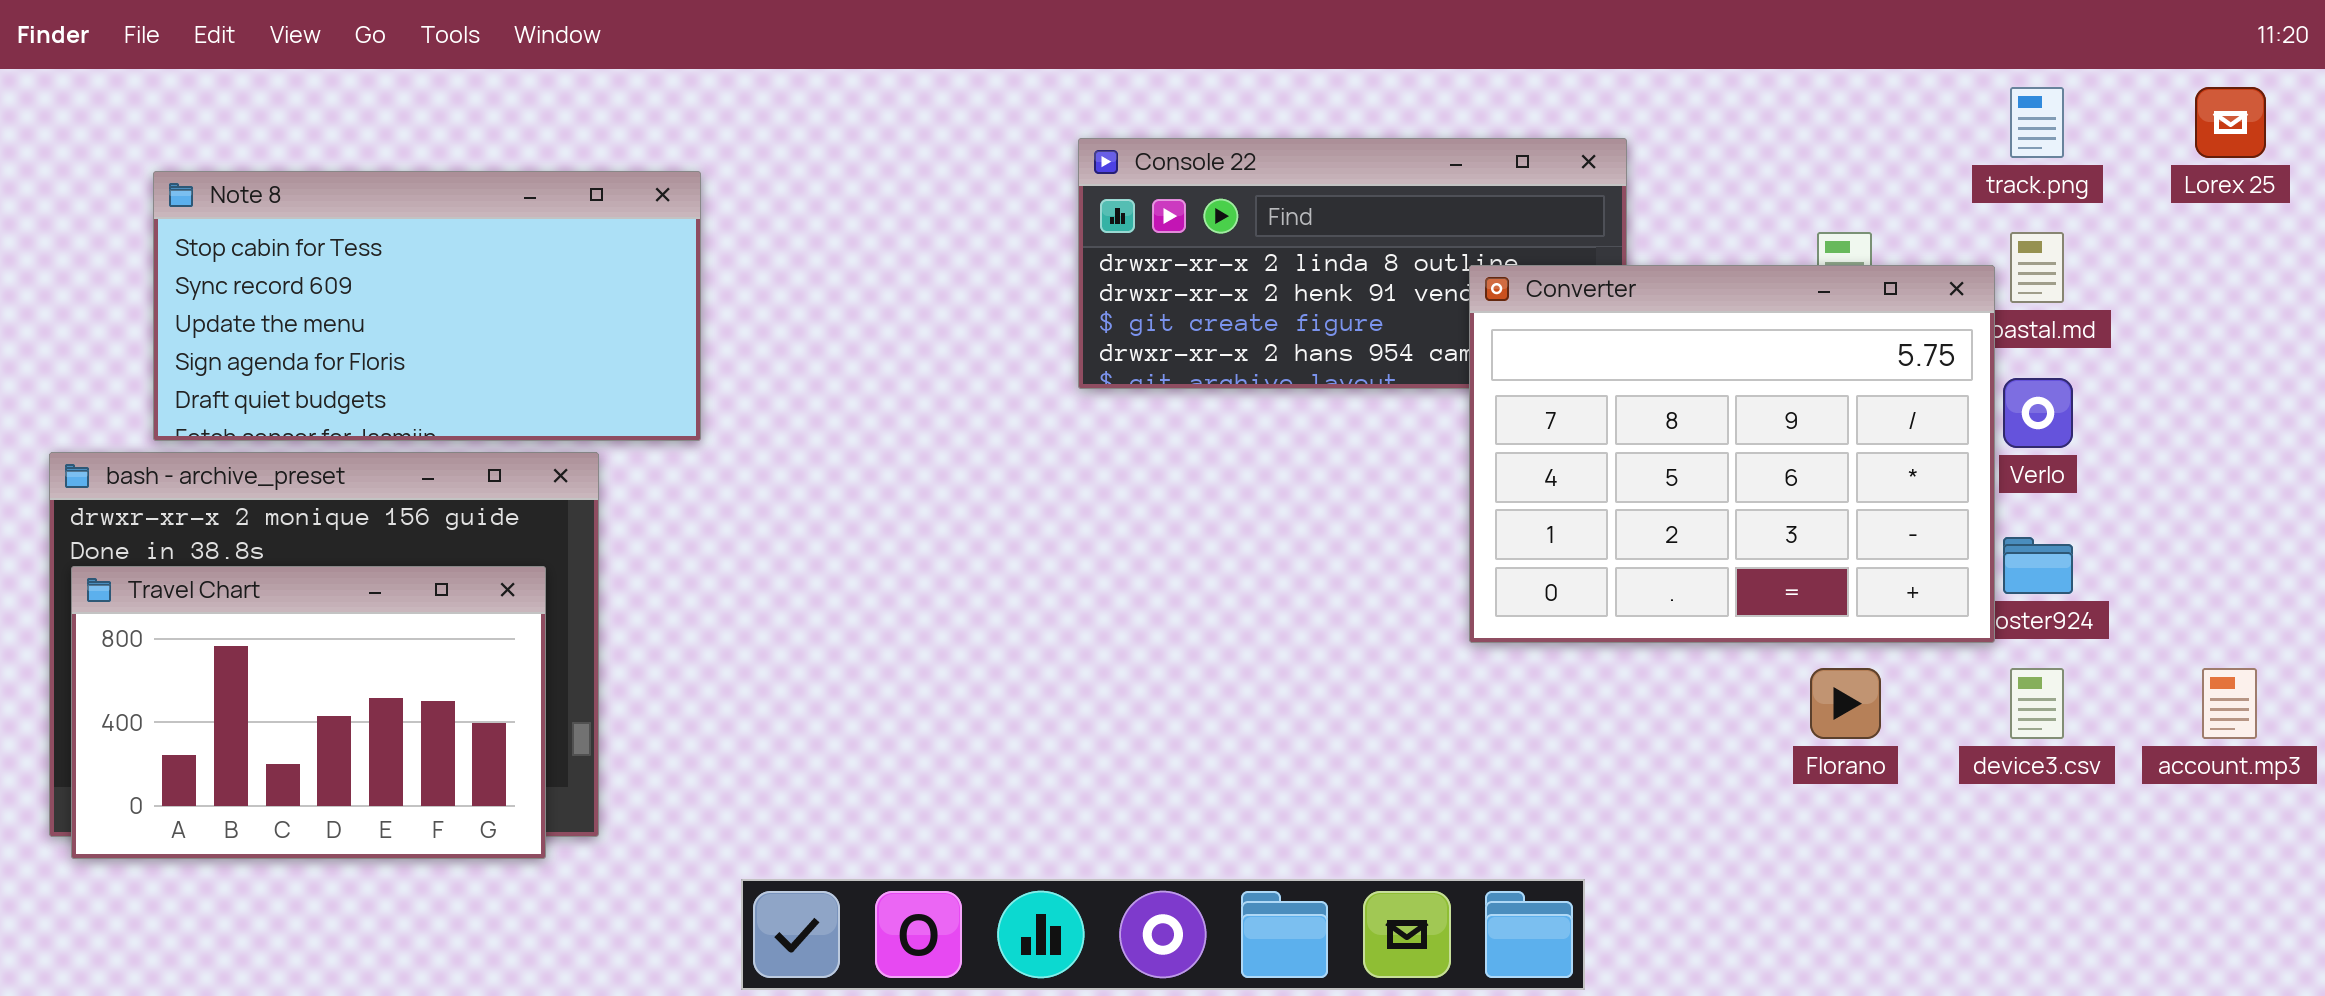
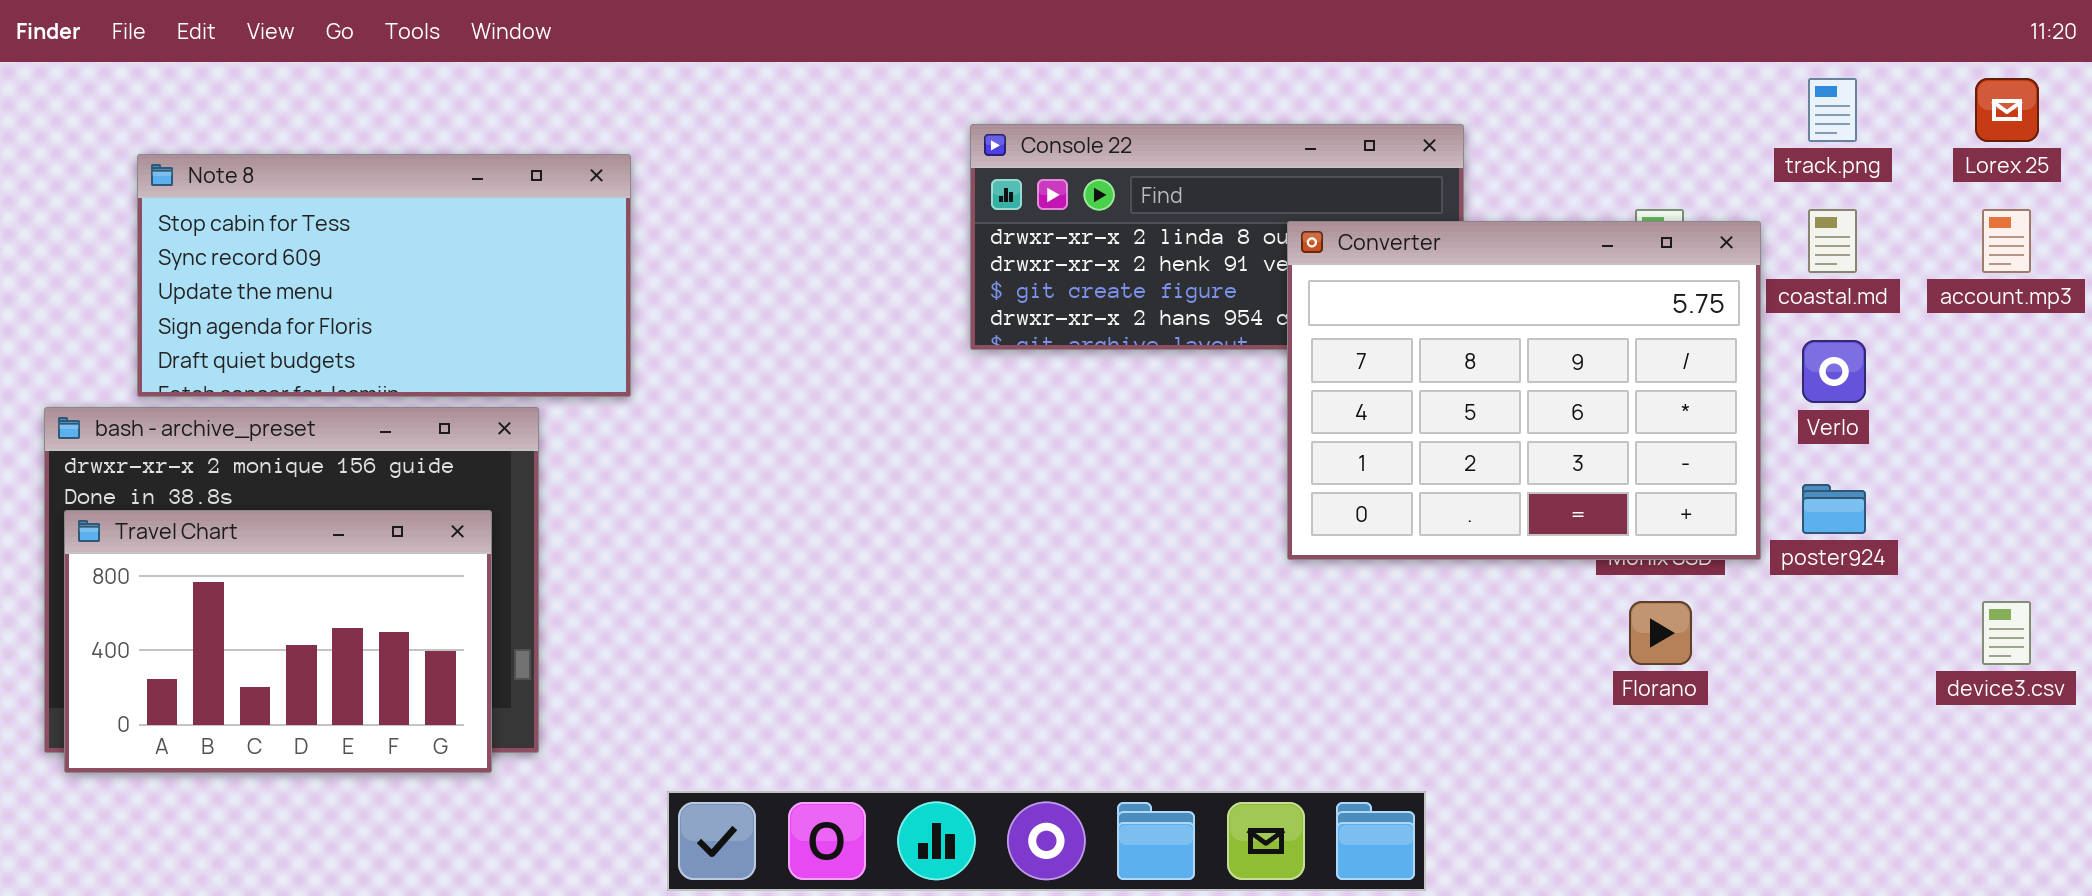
Converter: [1469,265,1995,643] -> [1287,221,1761,560], moved
device3.csv: [2010,668,2064,739] -> [1982,601,2031,665], moved
account.mp3: [2202,668,2257,739] -> [1982,209,2031,273], moved

